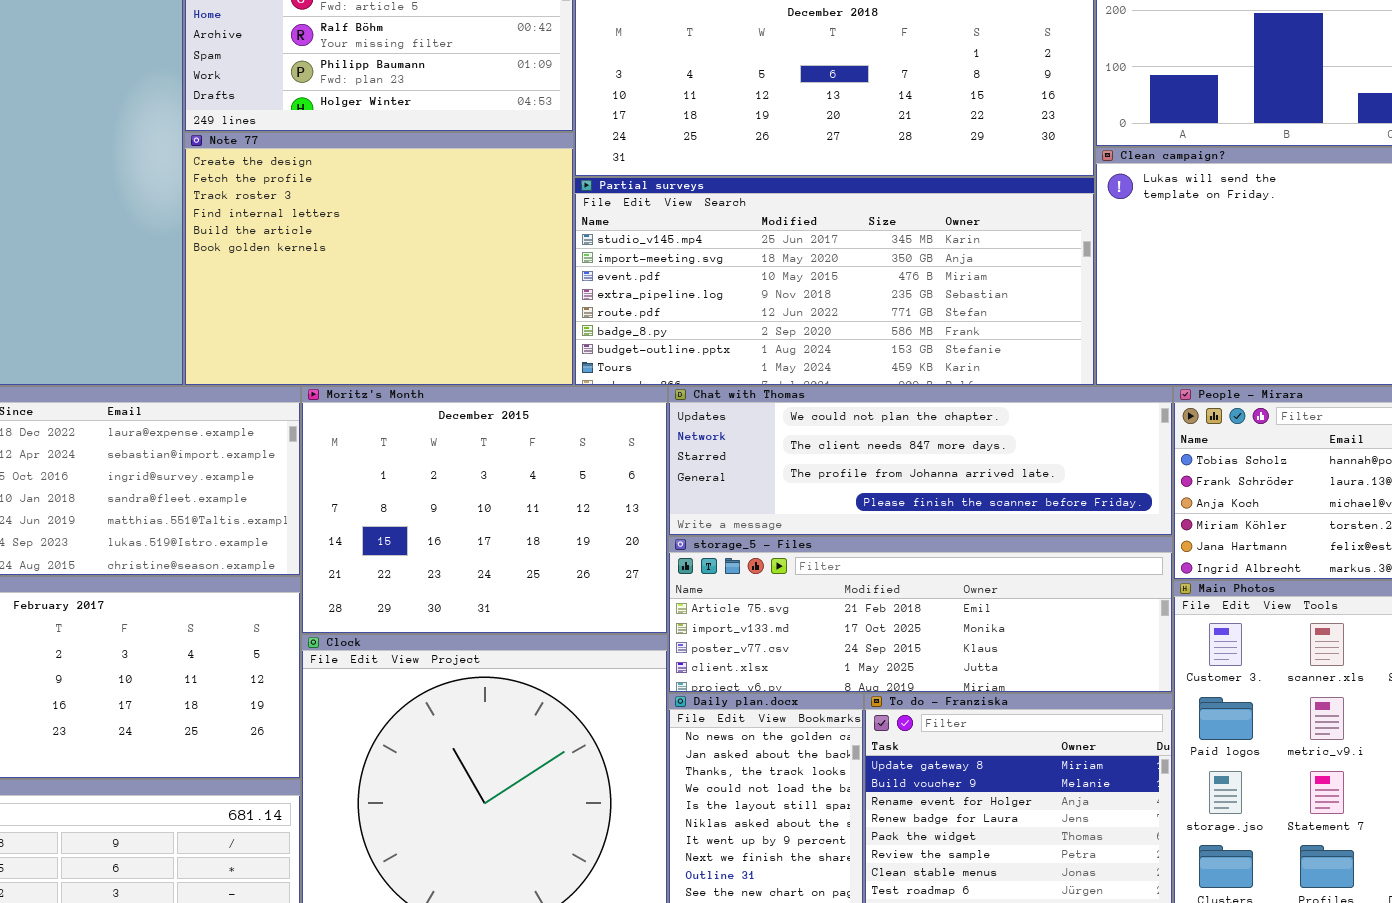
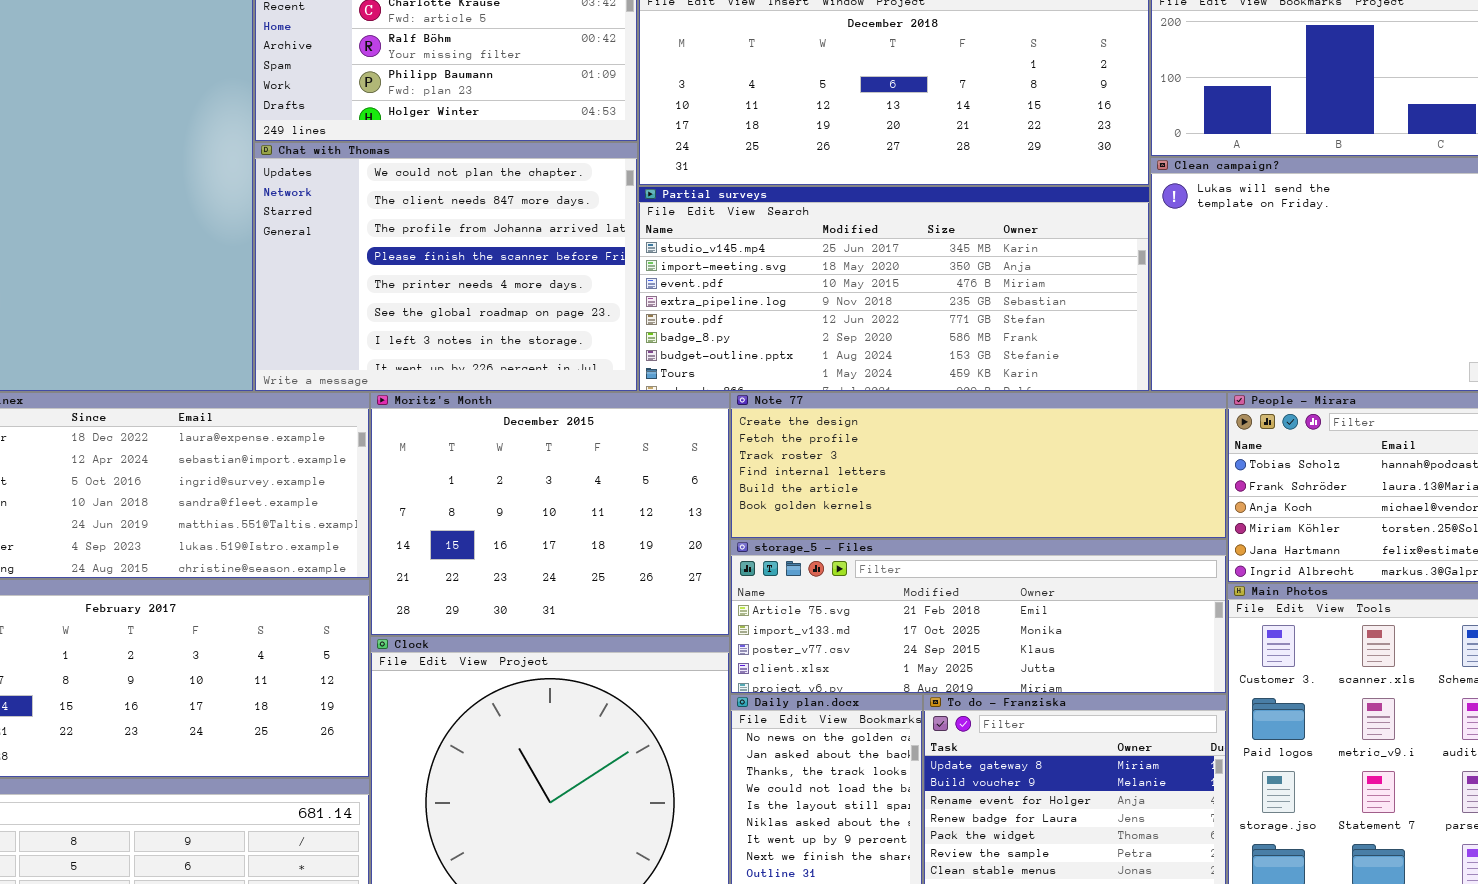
Note 77: [184,132,574,386] -> [730,392,1227,539], moved, resized
Chat with Thomas: [668,386,1173,536] -> [254,142,638,392], moved, resized

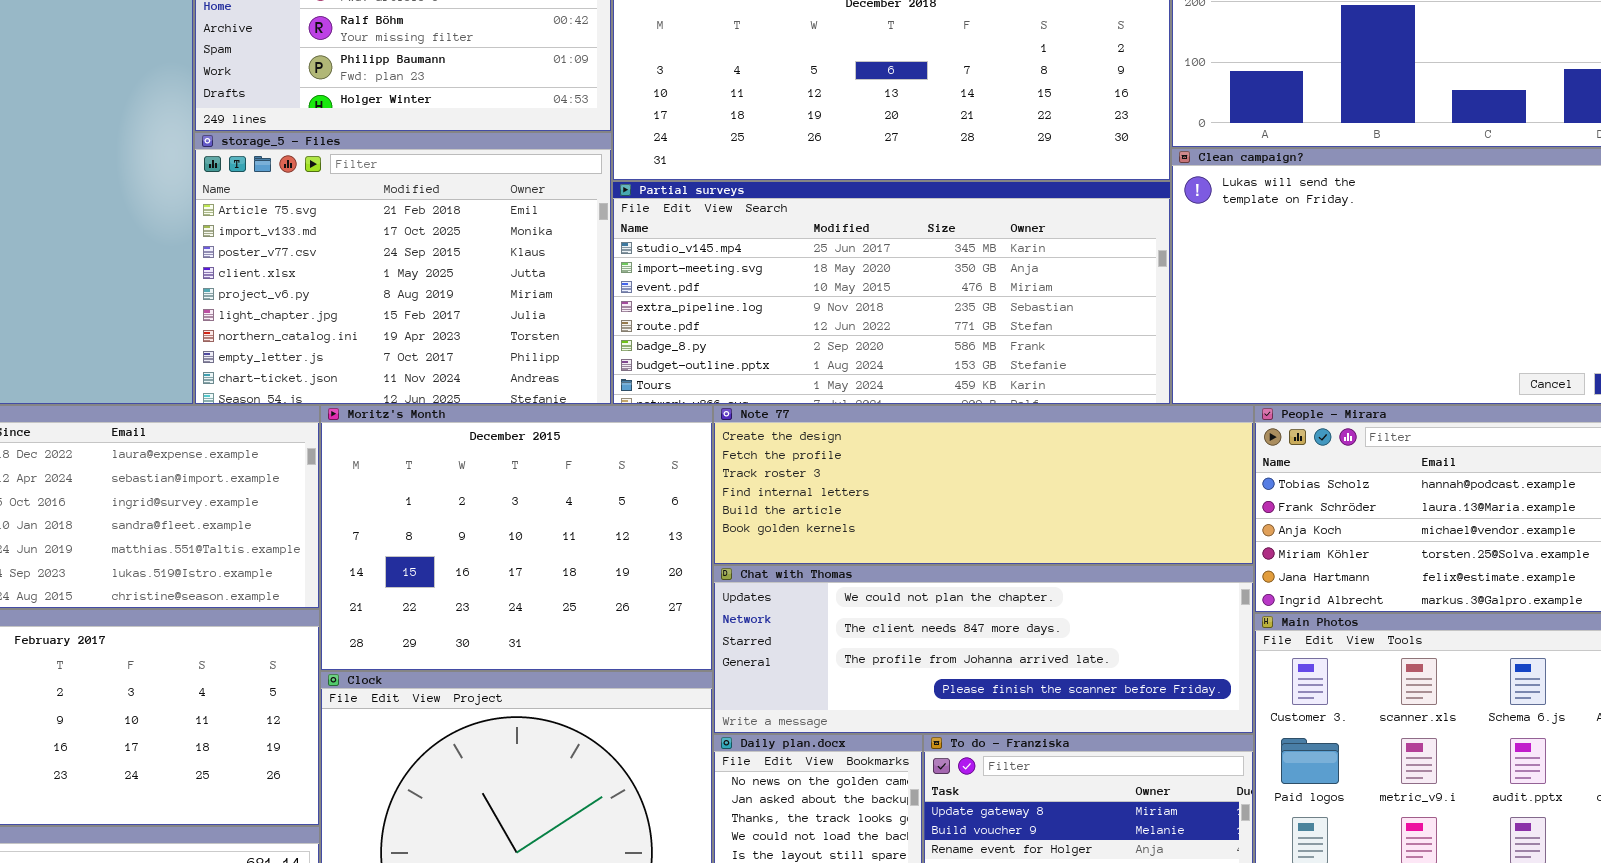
Chat with Thomas: [254,142,638,392] -> [713,565,1254,734], moved, resized
storage_5 - Files: [730,539,1227,694] -> [194,132,612,405], moved, resized

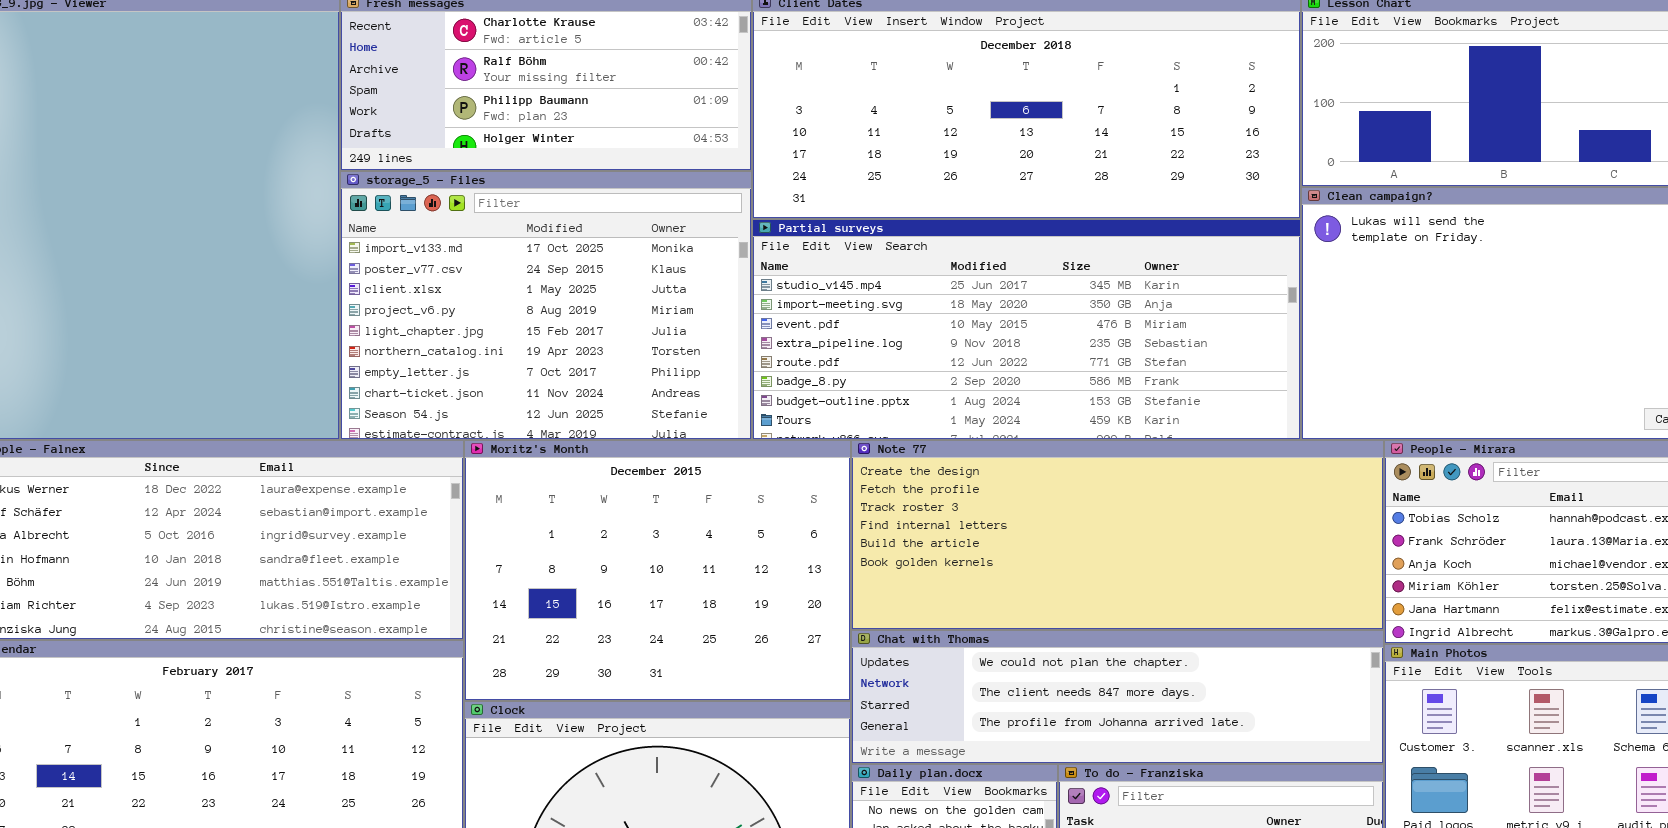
storage_5 - Files: [194,132,612,405] -> [340,171,752,440], scrolled down 1 row
Note 77: [713,405,1254,565] -> [851,440,1384,630], resized
Chat with Thomas: [713,565,1254,734] -> [851,630,1384,764], resized

